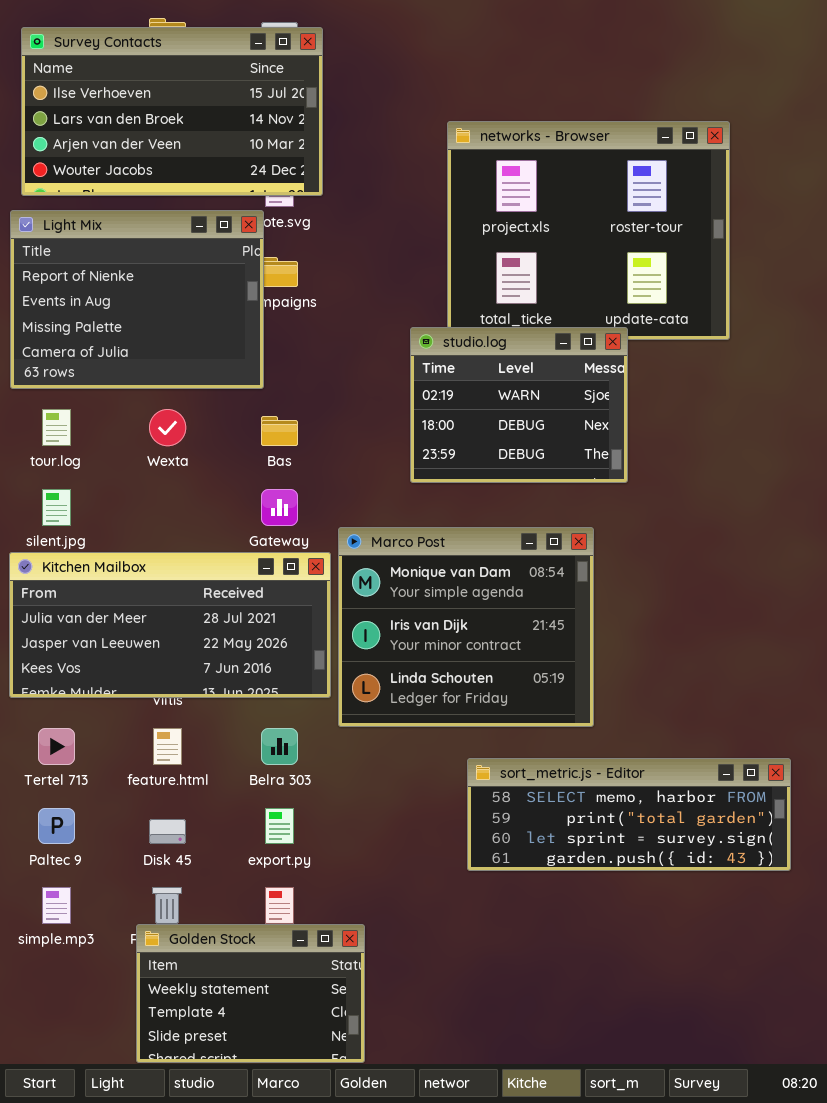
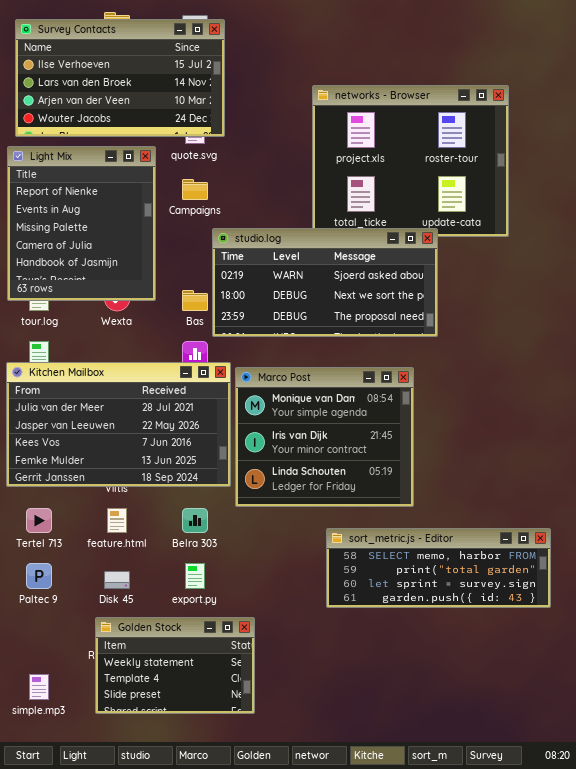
Light Mix: [10,210,264,389] -> [7,146,156,301], resized
studio.log: [410,327,628,483] -> [212,228,438,337], resized
Kitchen Mailbox: [9,552,331,698] -> [6,362,231,487], resized
simple.mp3: [42,887,71,924] -> [29,674,49,700], moved
Golden Stock: [136,924,365,1063] -> [95,617,255,714], moved

